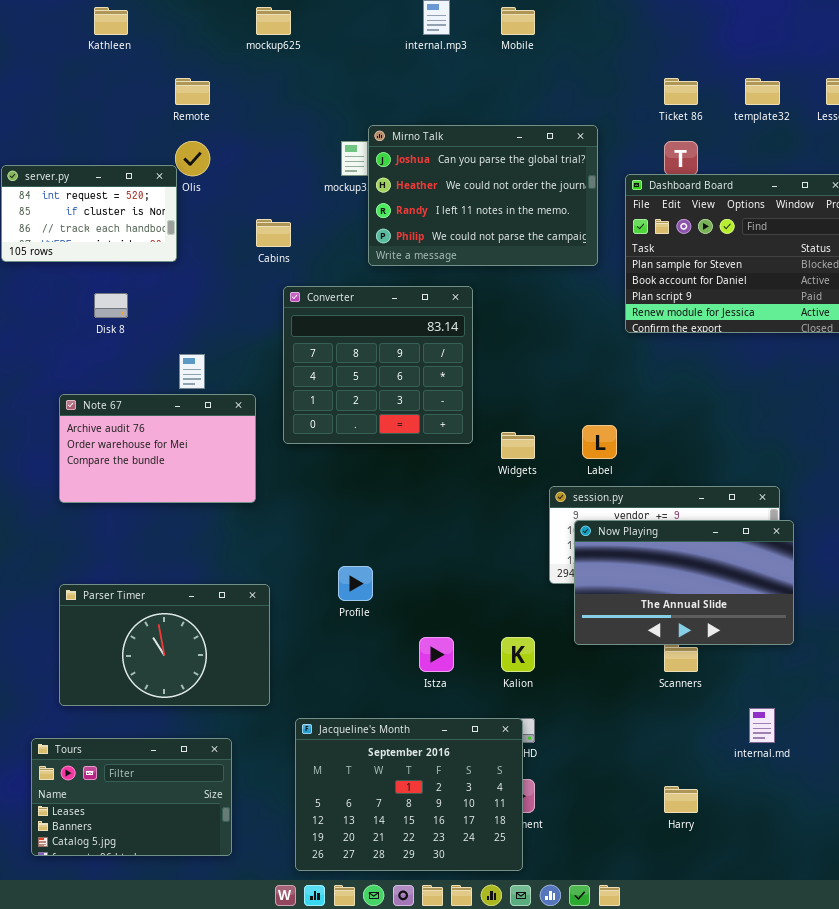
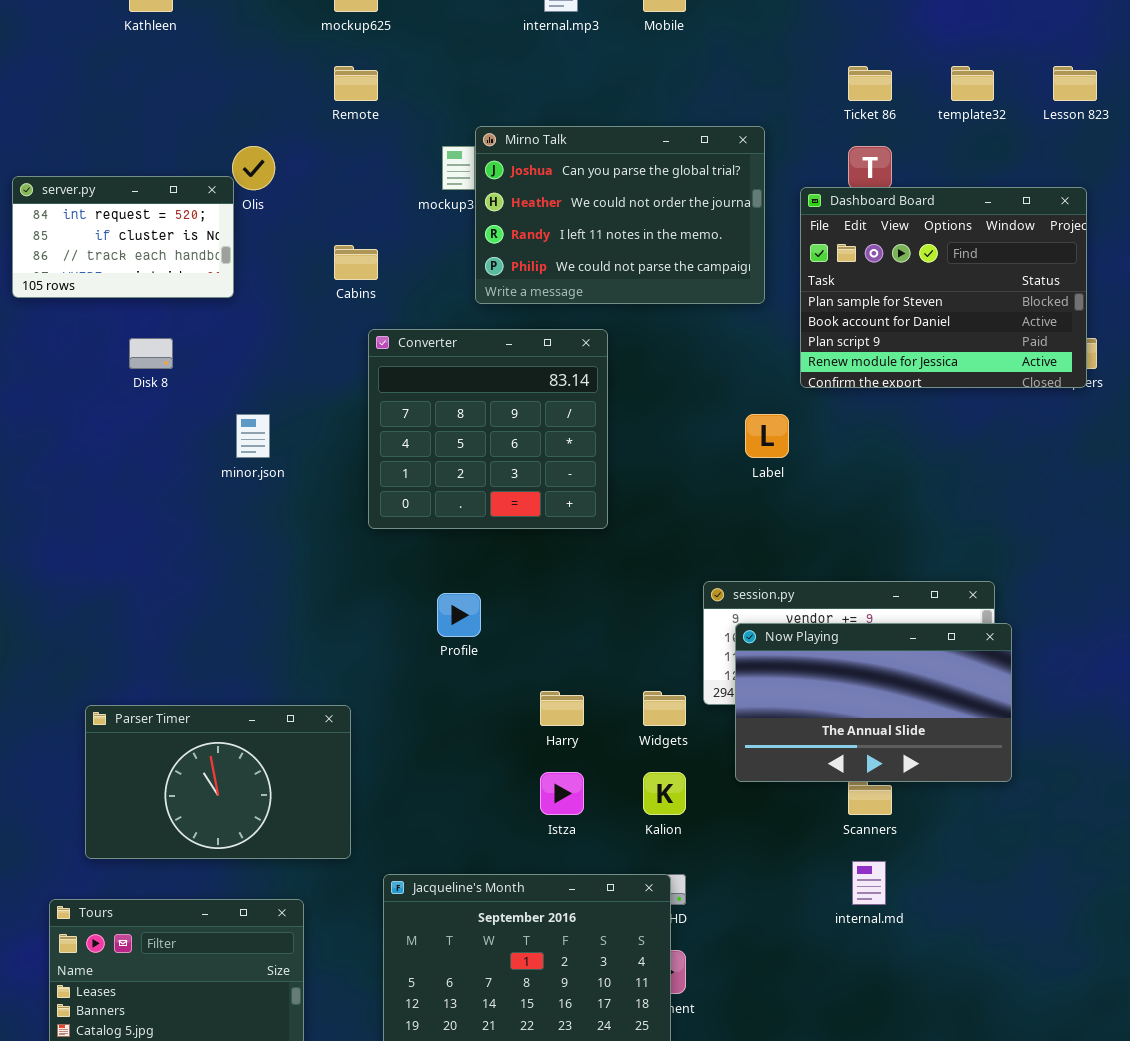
Remote: [175,78,210,105] -> [334,66,378,101], moved
Note 67: [59,394,256,503] -> none, closed
Label: [582,425,617,459] -> [745,414,789,458], moved
Widgets: [501,432,535,459] -> [643,691,686,726], moved
Profile: [338,566,373,601] -> [437,593,481,637], moved
internal.md: [749,708,775,743] -> [852,861,886,905], moved
Harry: [664,786,698,813] -> [540,691,584,726], moved

